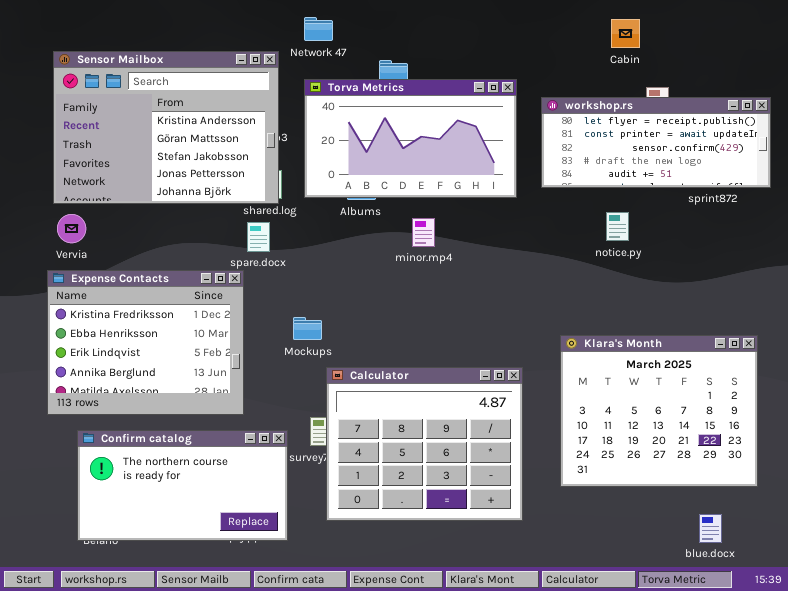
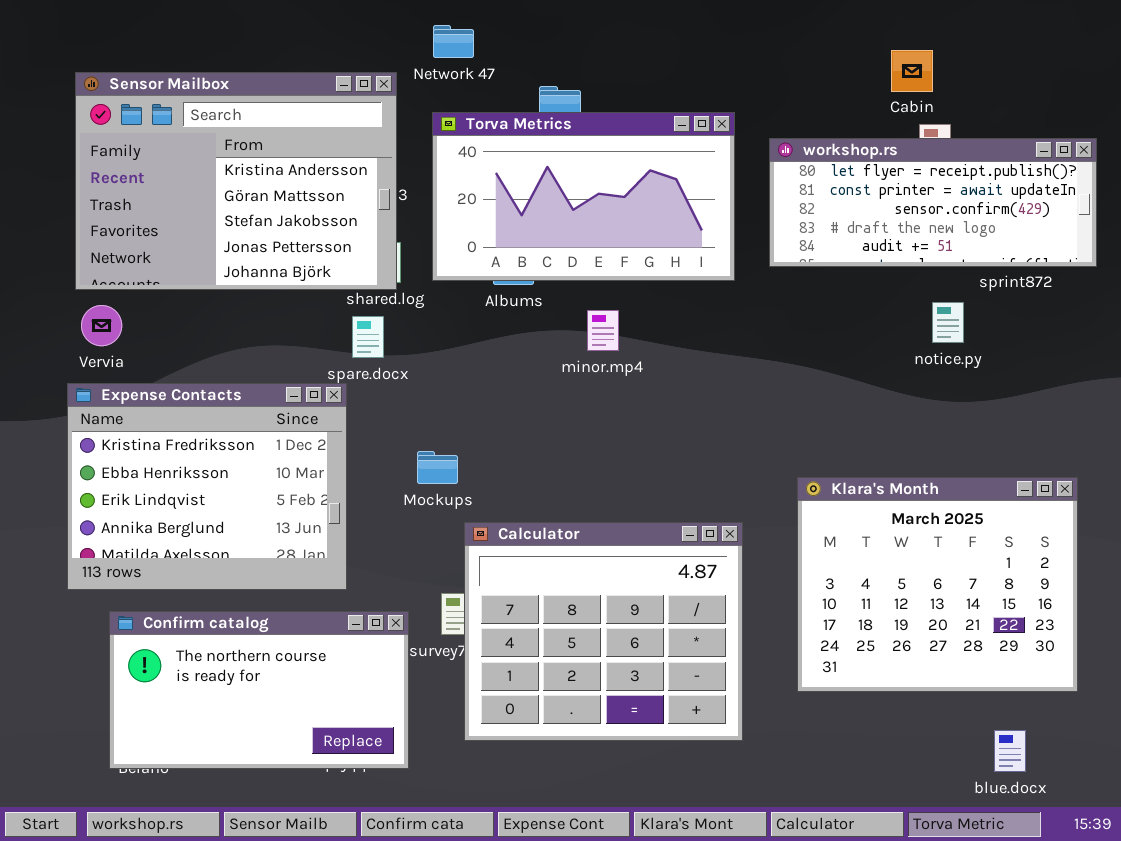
Cabin: [611,19,640,48] -> [891,50,933,92], moved
notice.py: [606,212,629,241] -> [932,302,964,343], moved

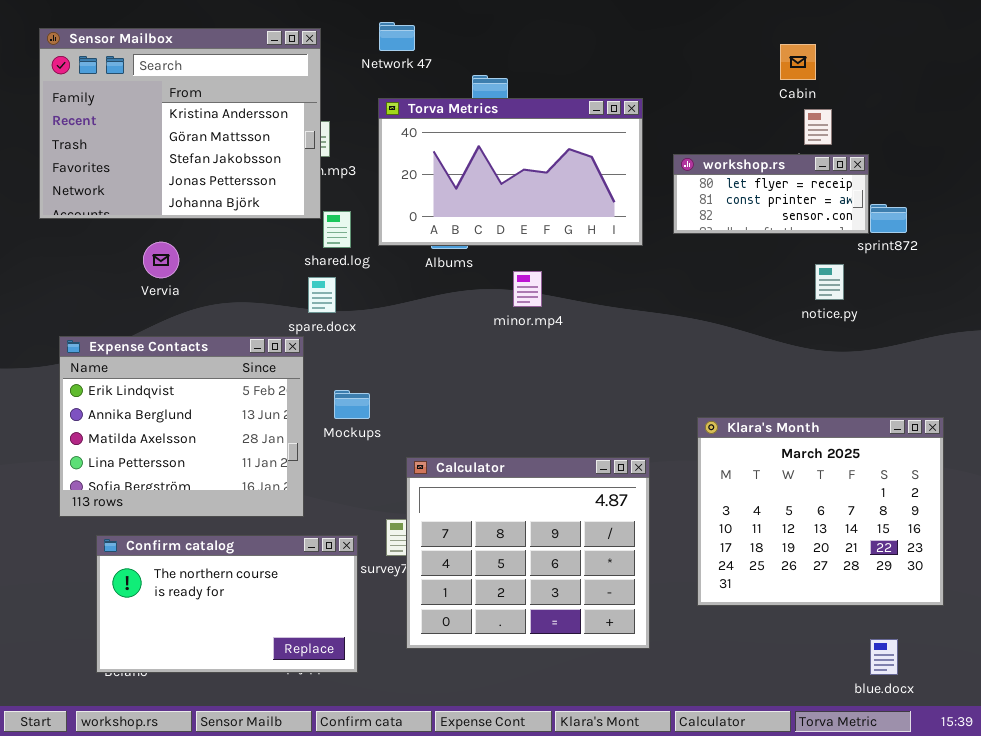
Sensor Mailbox: [75,72,397,290] -> [39,28,321,219], moved
workshop.rs: [769,138,1097,267] -> [673,154,869,234], resized
Vervia: [81,305,122,346] -> [143,242,179,278], moved
Expense Contacts: [67,383,347,590] -> [59,336,304,517], scrolled down 2 rows
Mockups: [417,451,458,484] -> [334,390,370,419], moved

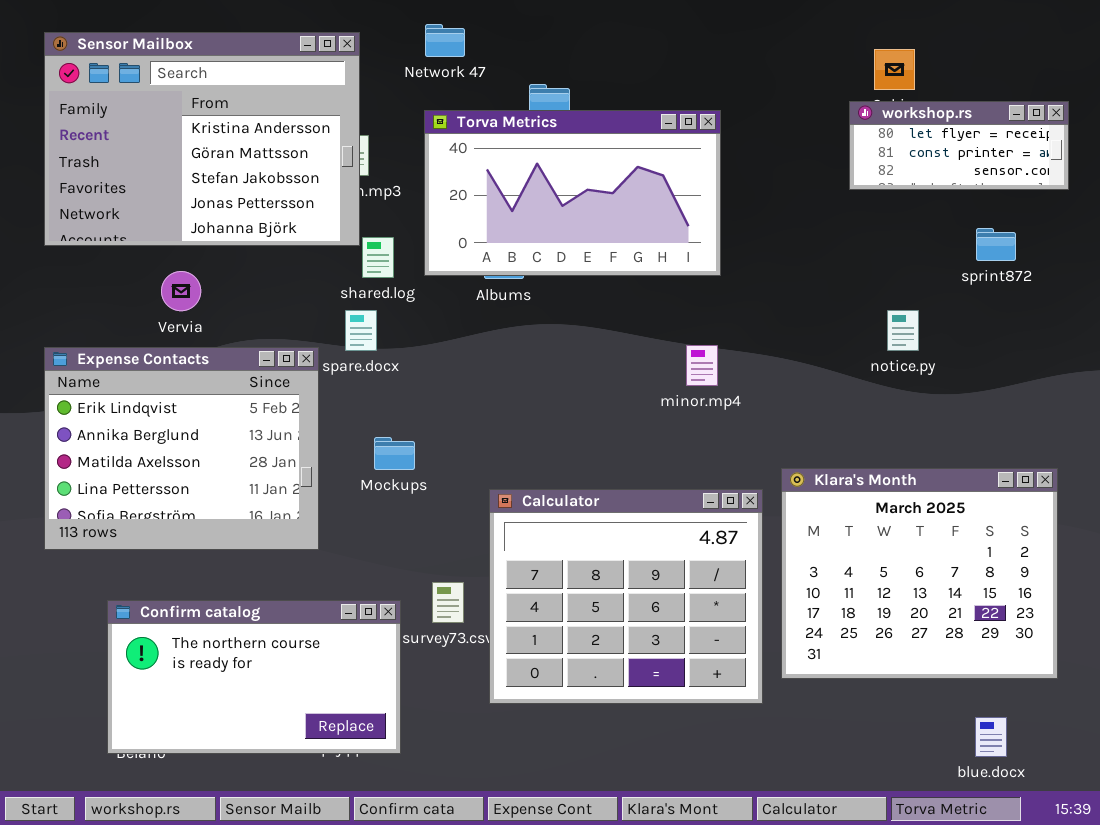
workshop.rs: [673,154,869,234] -> [849,101,1069,190], moved
notice.py: [815,264,844,300] -> [887,310,919,351], moved
minor.mp4: [513,271,542,307] -> [686,345,718,386], moved
Expense Contacts: [59,336,304,517] -> [44,347,319,550], moved
Calculator: [406,457,650,649] -> [489,489,763,704], moved

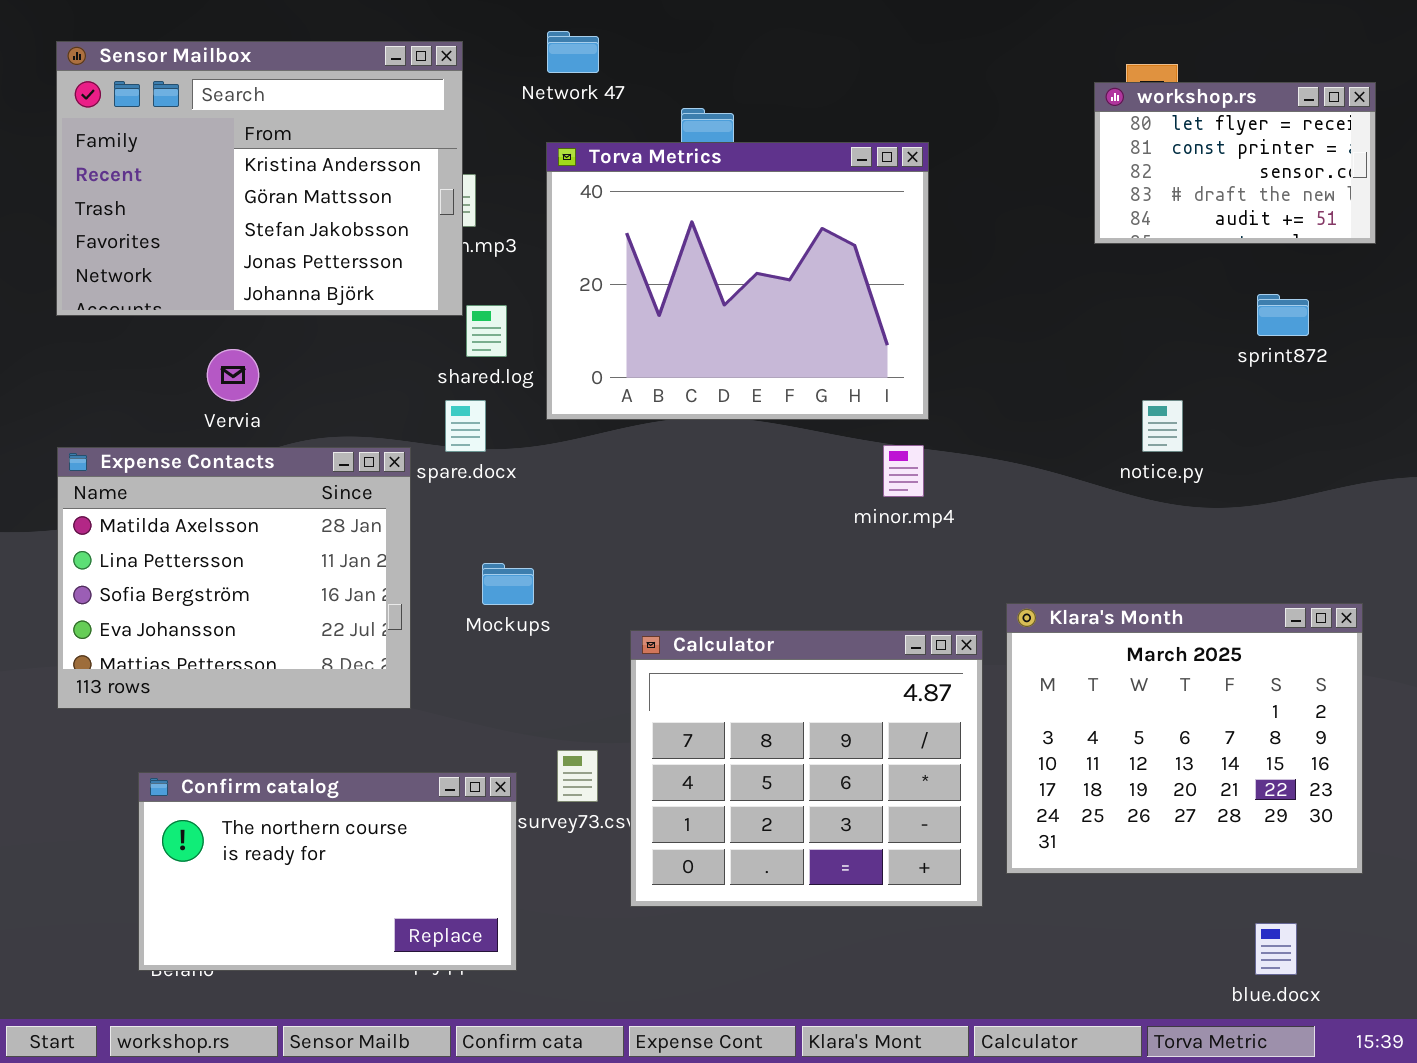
workshop.rs: [849,101,1069,190] -> [1094,82,1376,244], resized
Torva Metrics: [424,110,721,276] -> [546,142,929,420], resized
Expense Contacts: [44,347,319,550] -> [57,447,411,709], scrolled down 2 rows

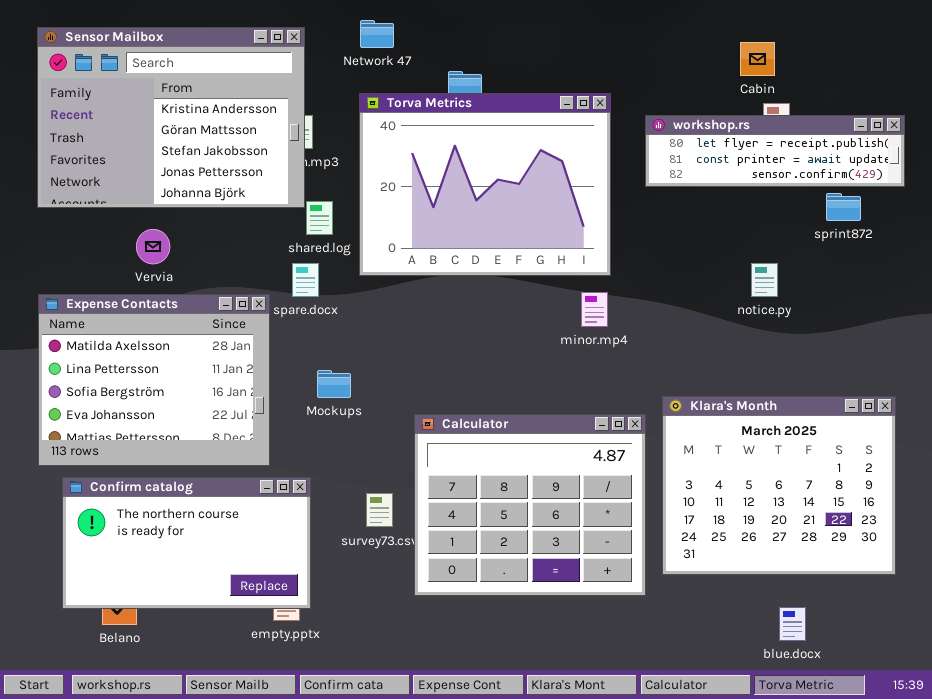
workshop.rs: [1094,82,1376,244] -> [645,115,905,187], moved, resized
Confirm catalog: [138,772,517,971] -> [62,477,311,609], moved
blue.docx: [1255,923,1297,975] -> [779,607,806,641], moved

